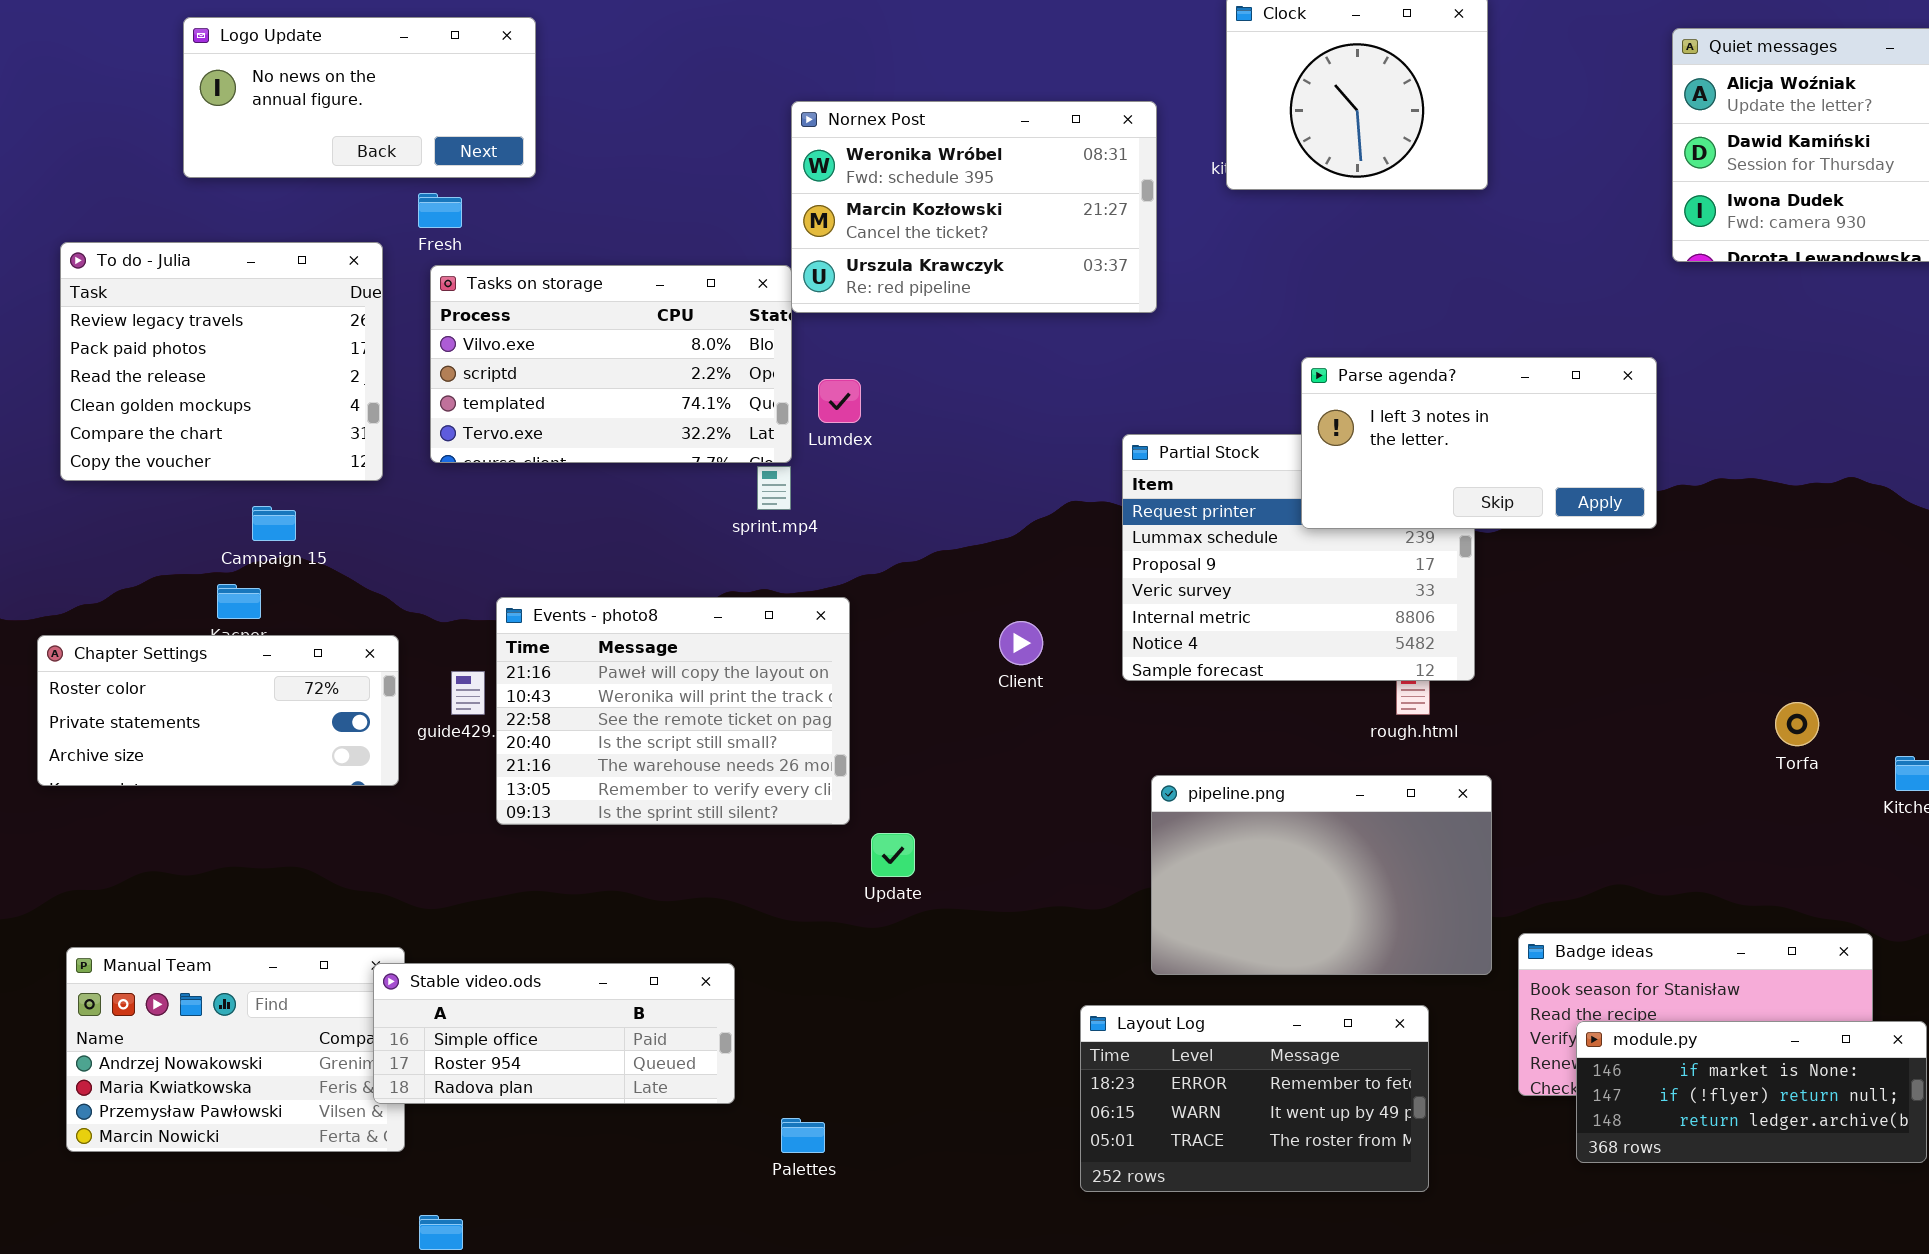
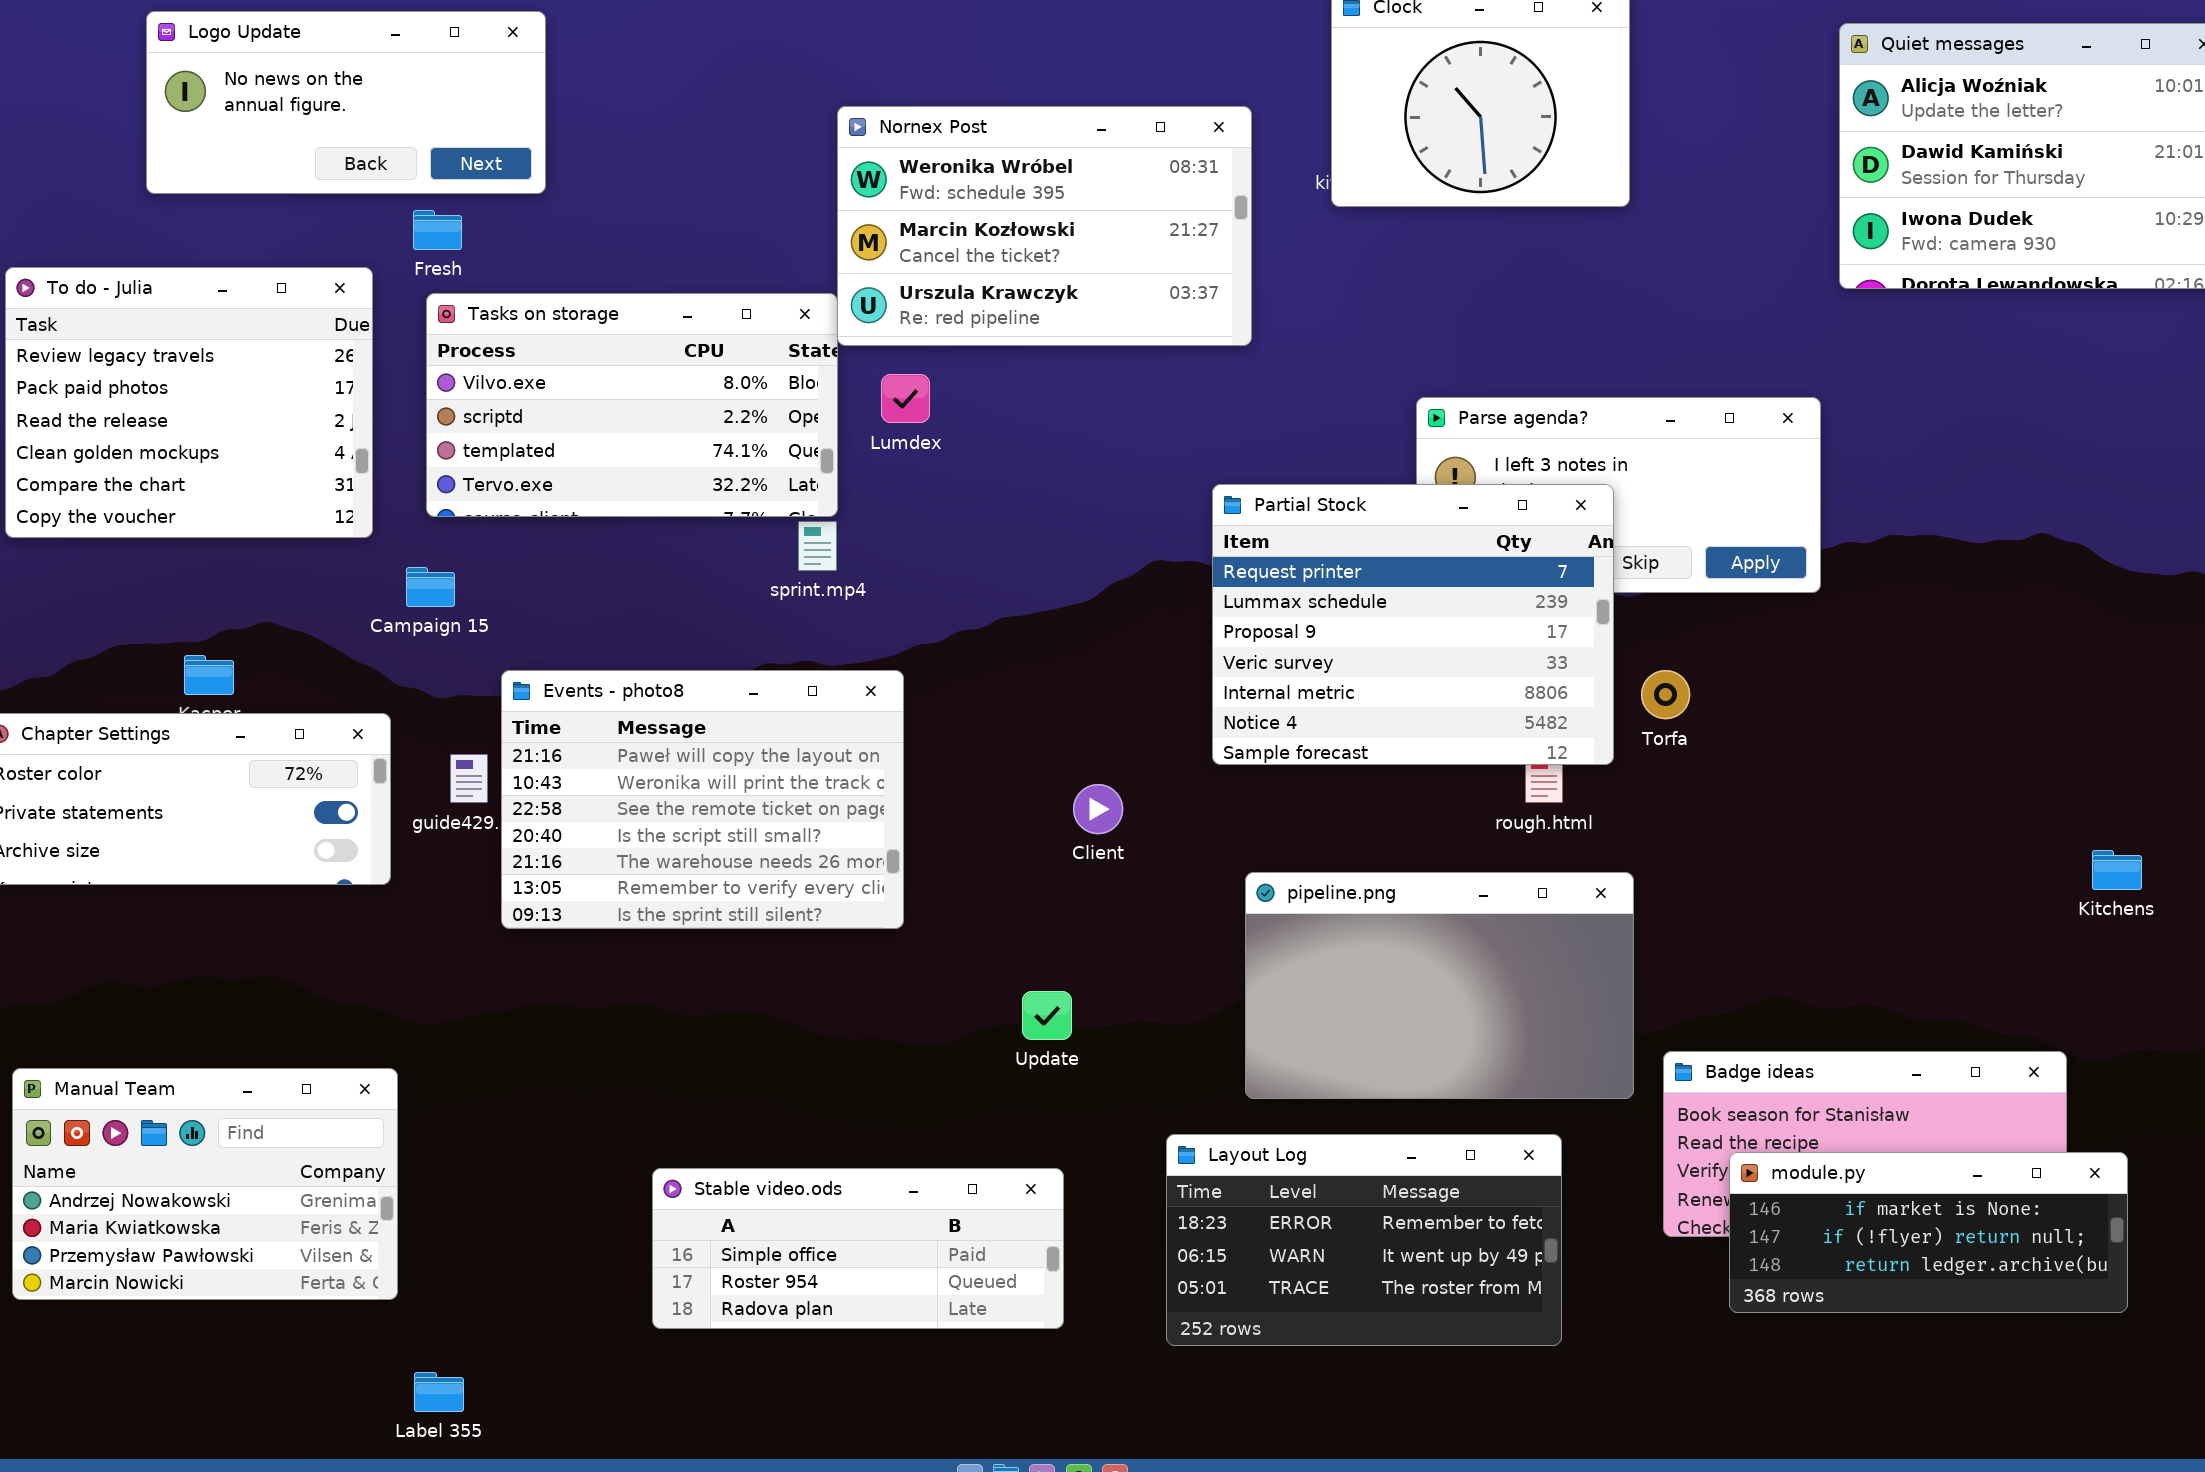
Lumdex: [818,379,861,423] -> [881,374,930,423], moved
Partial Stock: [1122,434,1475,681] -> [1212,484,1614,765], raised
Campaign 15: [252,506,296,541] -> [406,567,455,607], moved
Client: [999,621,1043,665] -> [1073,784,1123,834], moved
Torfa: [1775,702,1819,746] -> [1641,670,1690,719], moved
Update: [871,833,915,877] -> [1022,991,1072,1040], moved
Stable video.ods: [373,963,735,1104] -> [652,1168,1064,1329], moved

